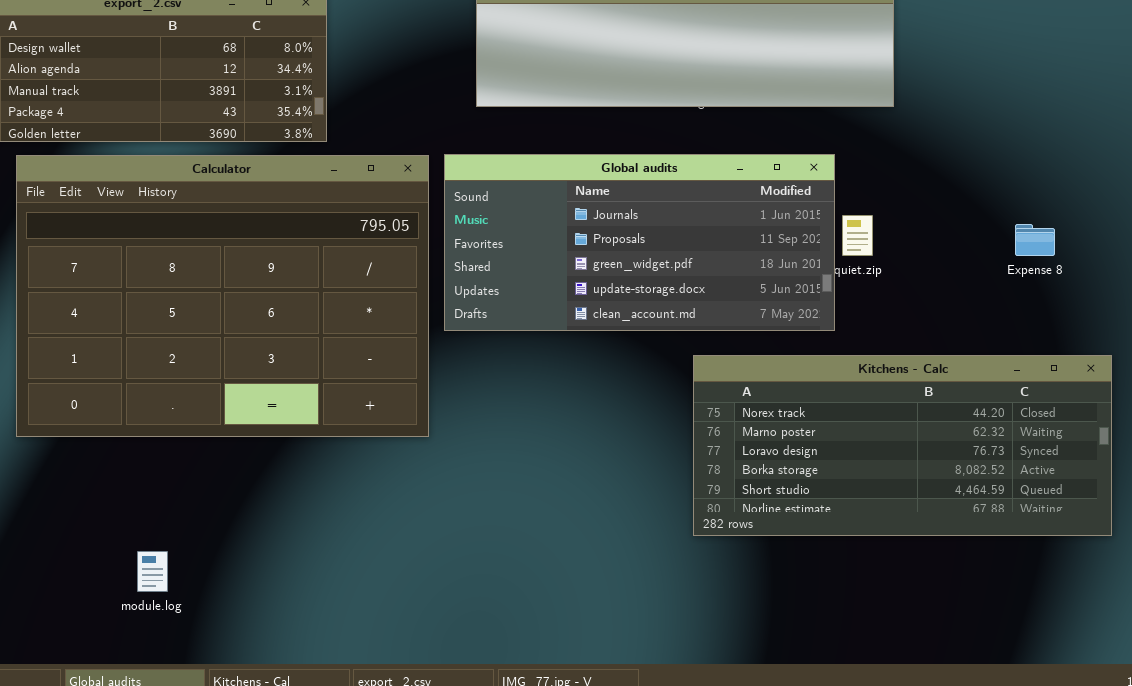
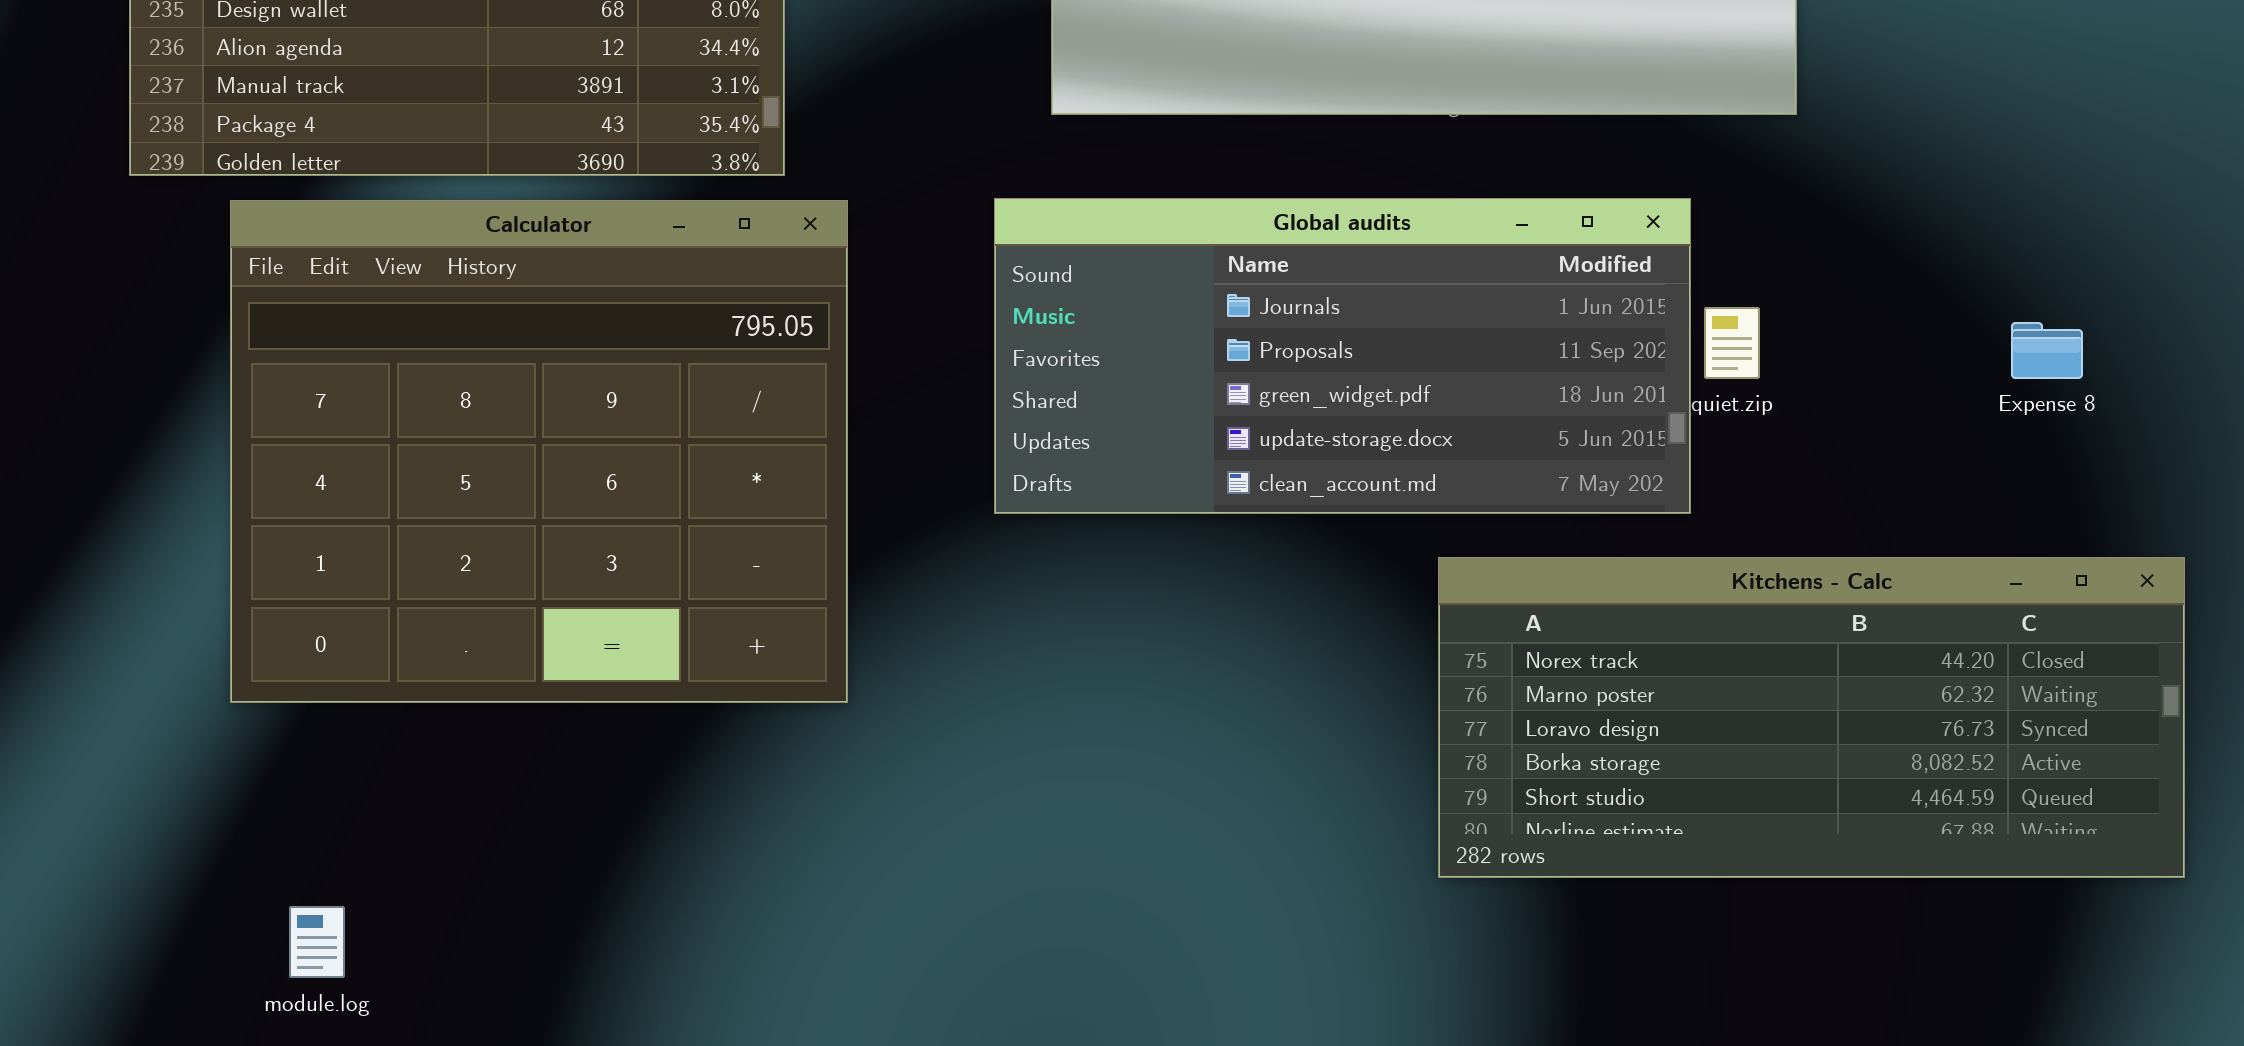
Calculator: [16,155,429,437] -> [230,200,848,703], resized
module.log: [137,551,168,592] -> [289,906,345,978], moved

